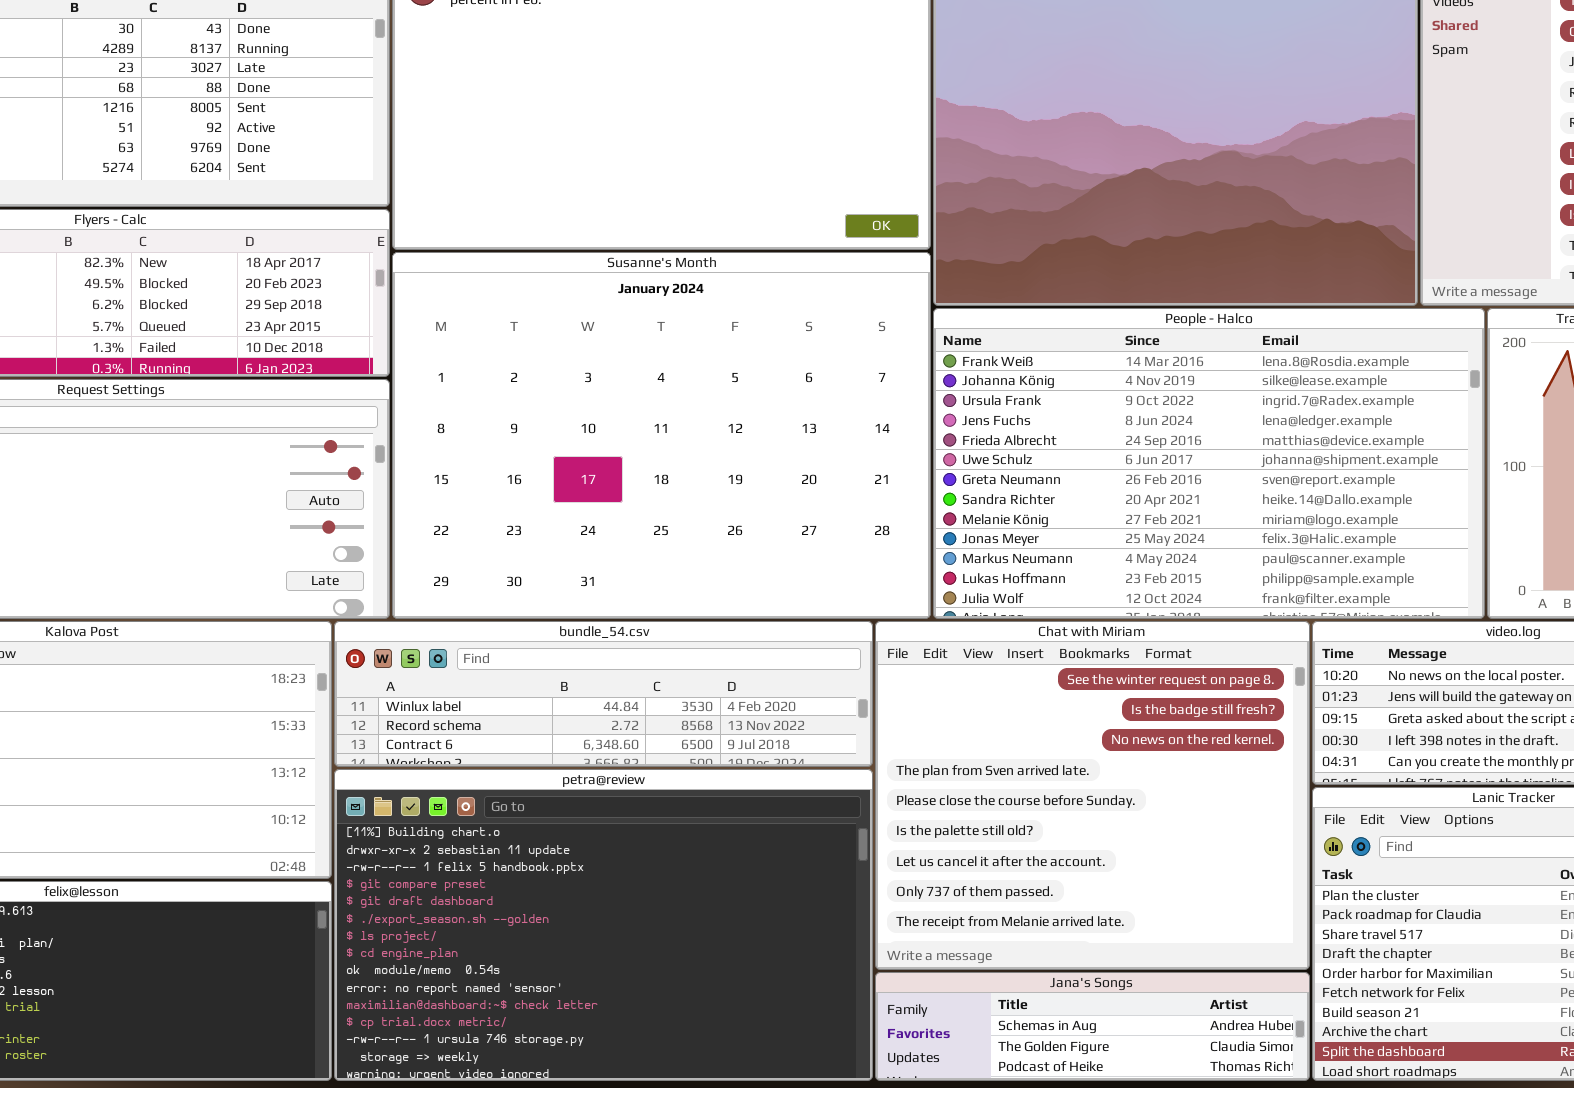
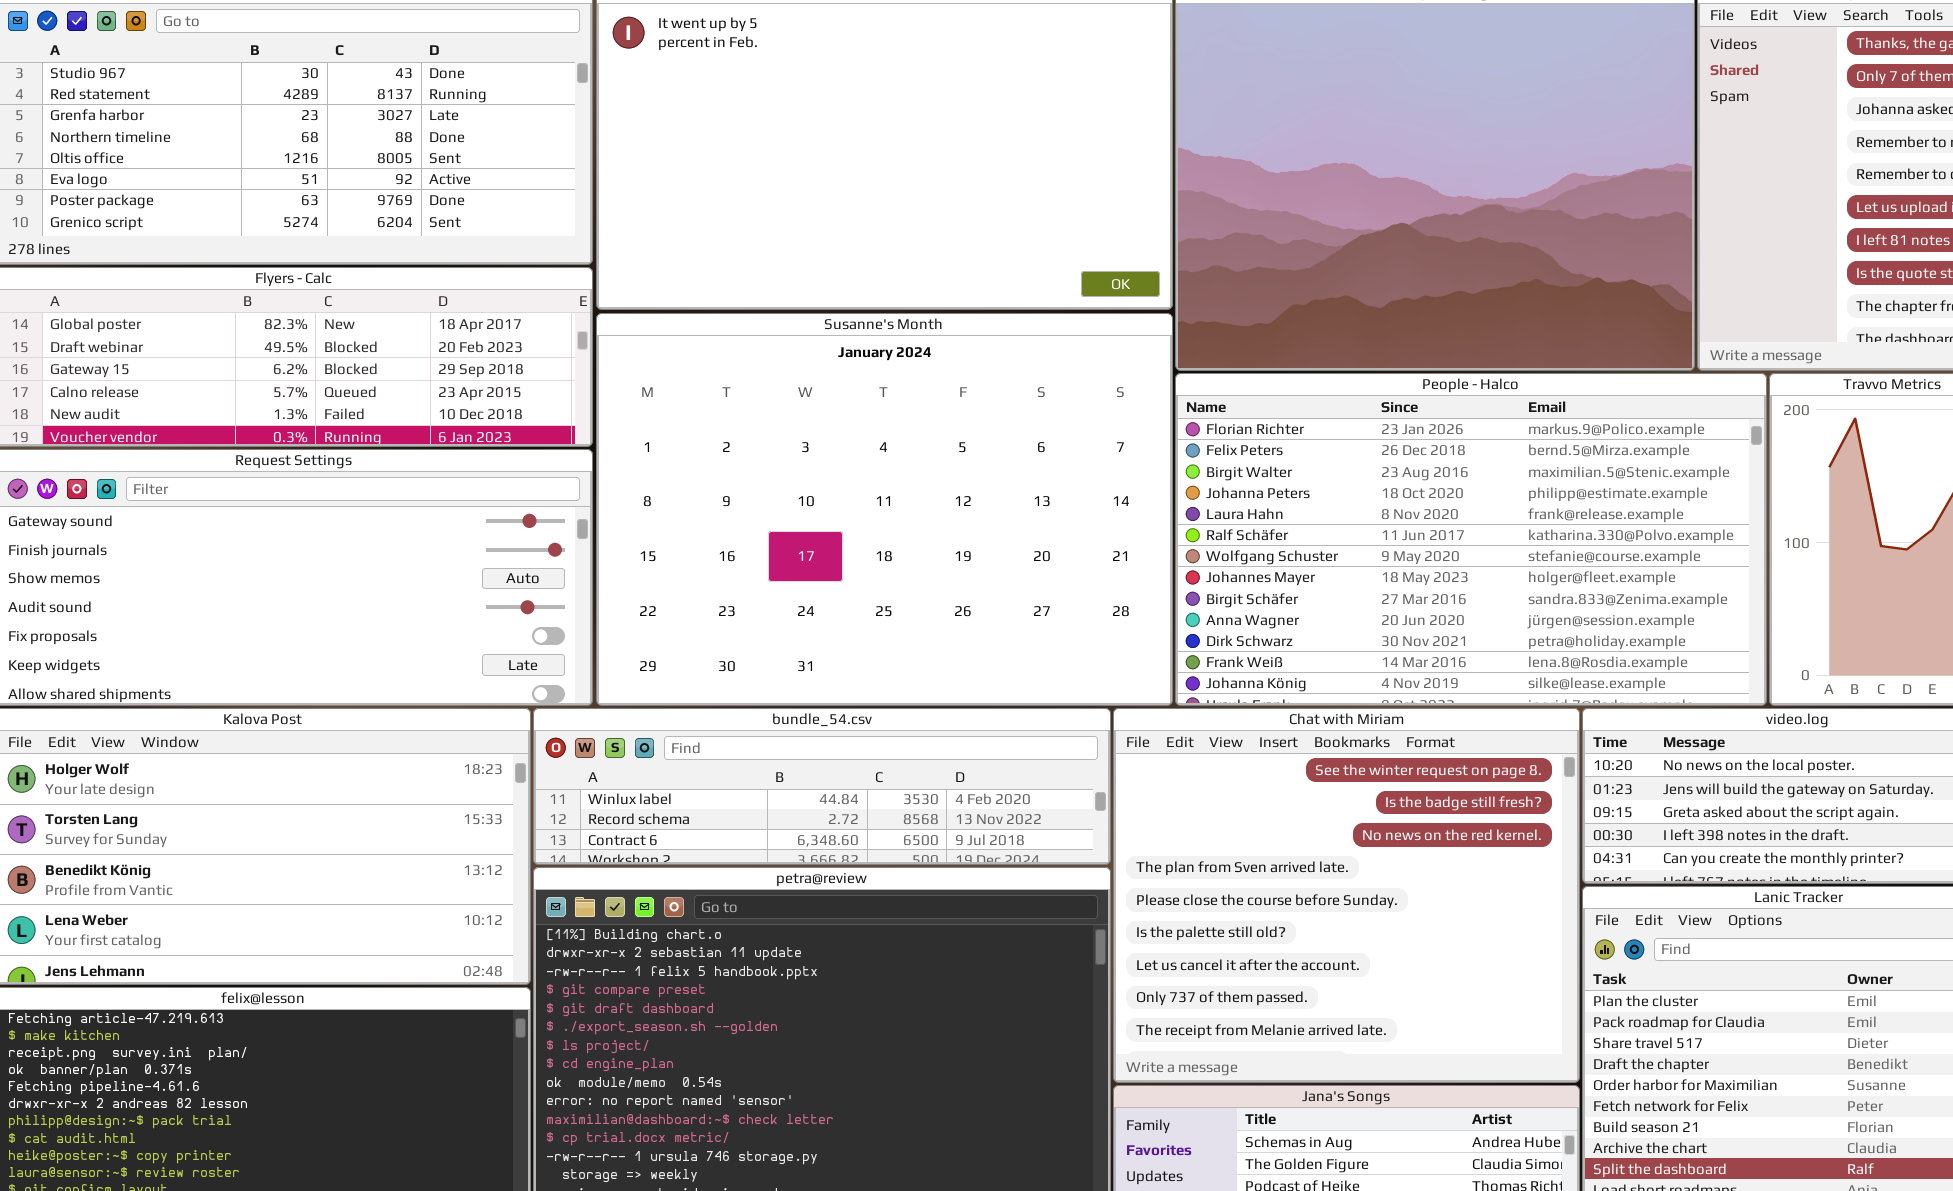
People - Halco: [933,308,1485,619] -> [1175,373,1767,706], scrolled up 11 rows

